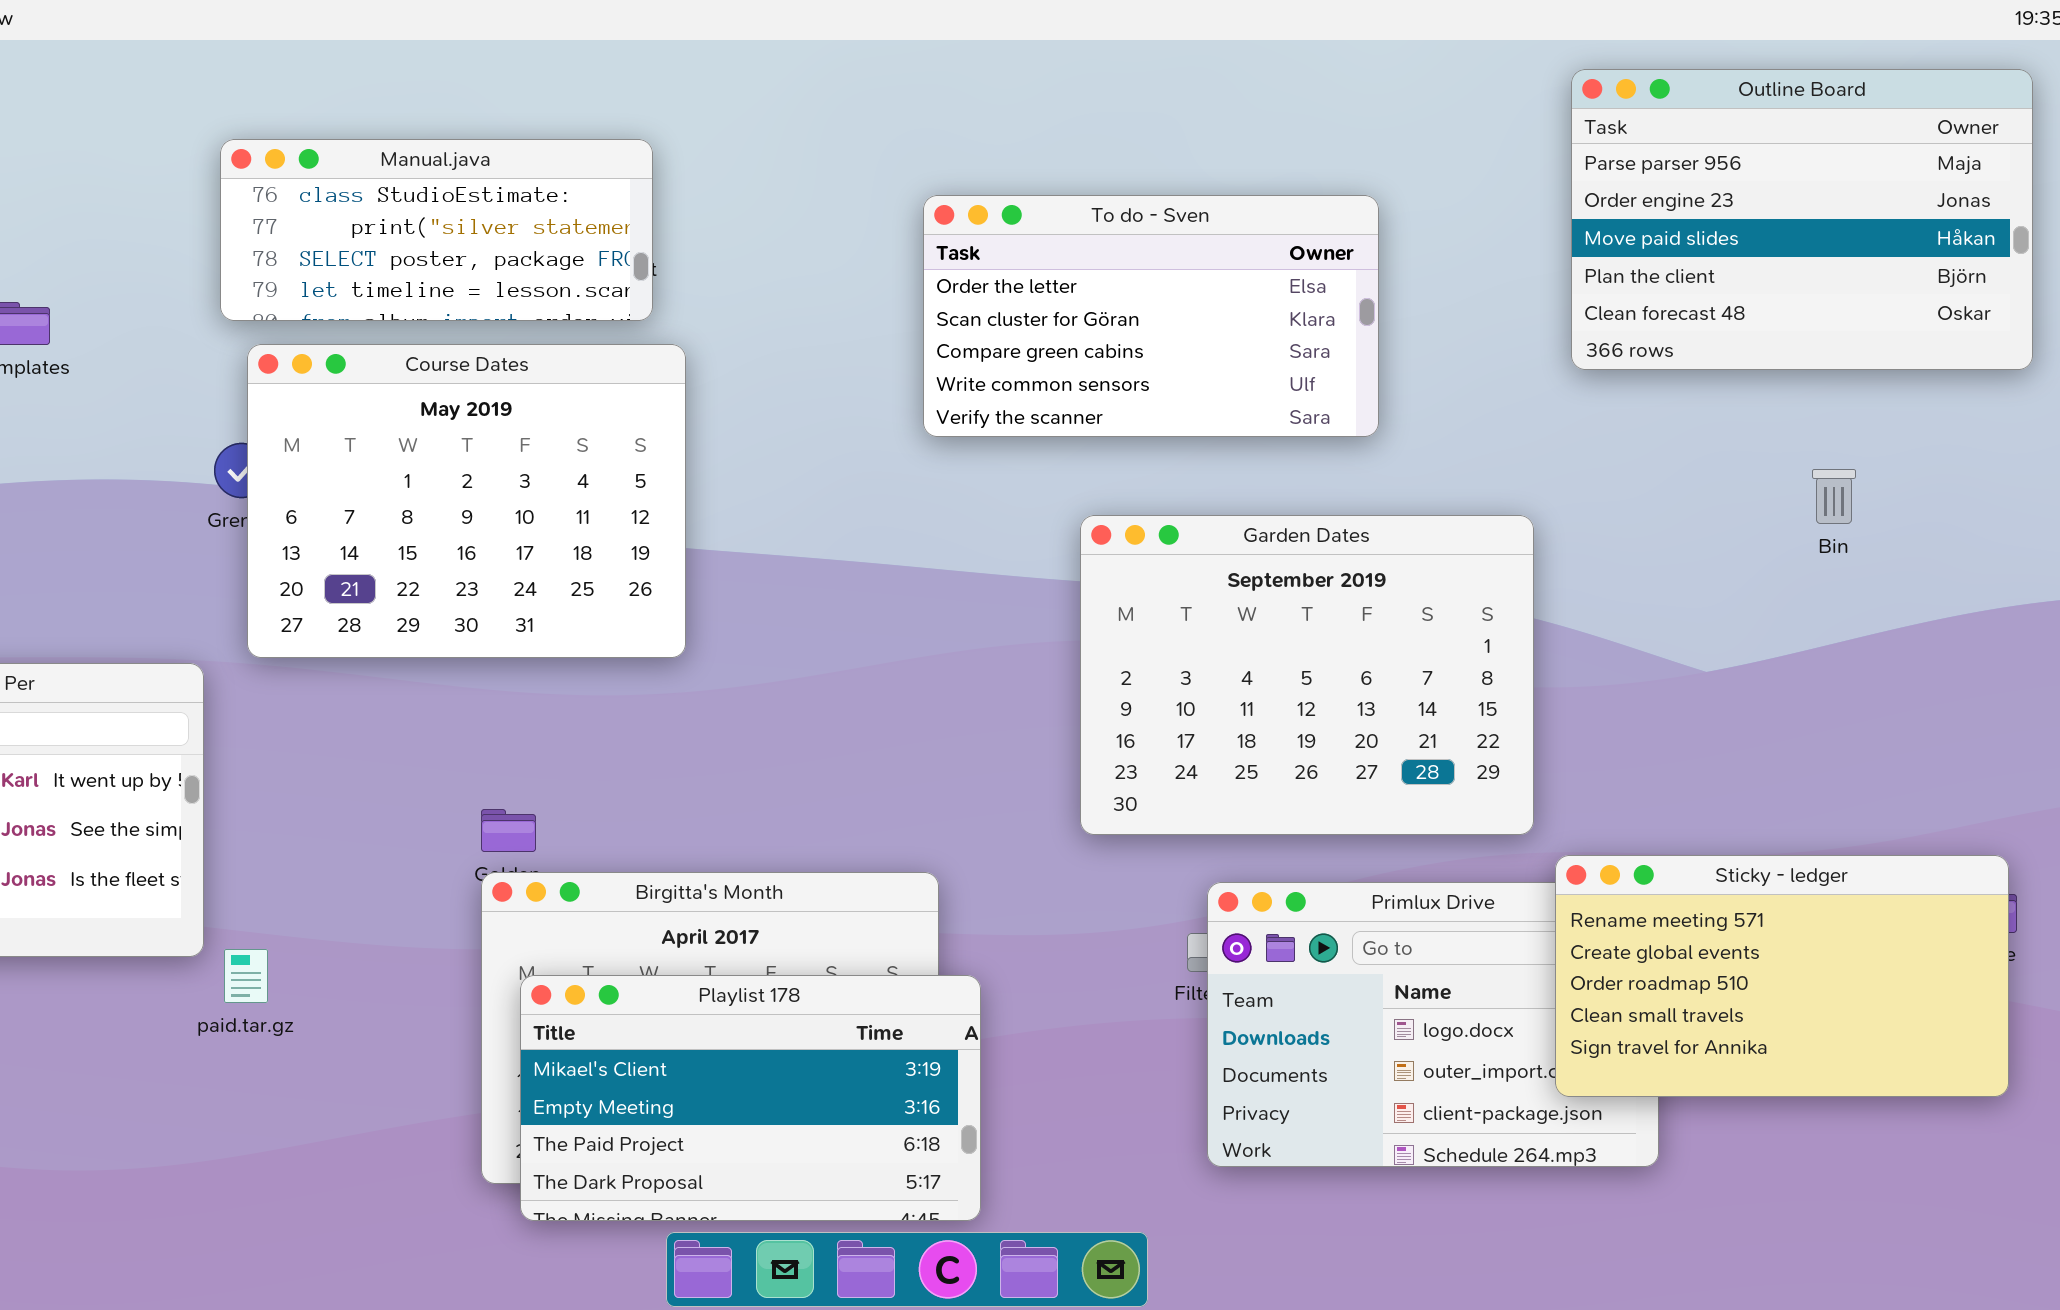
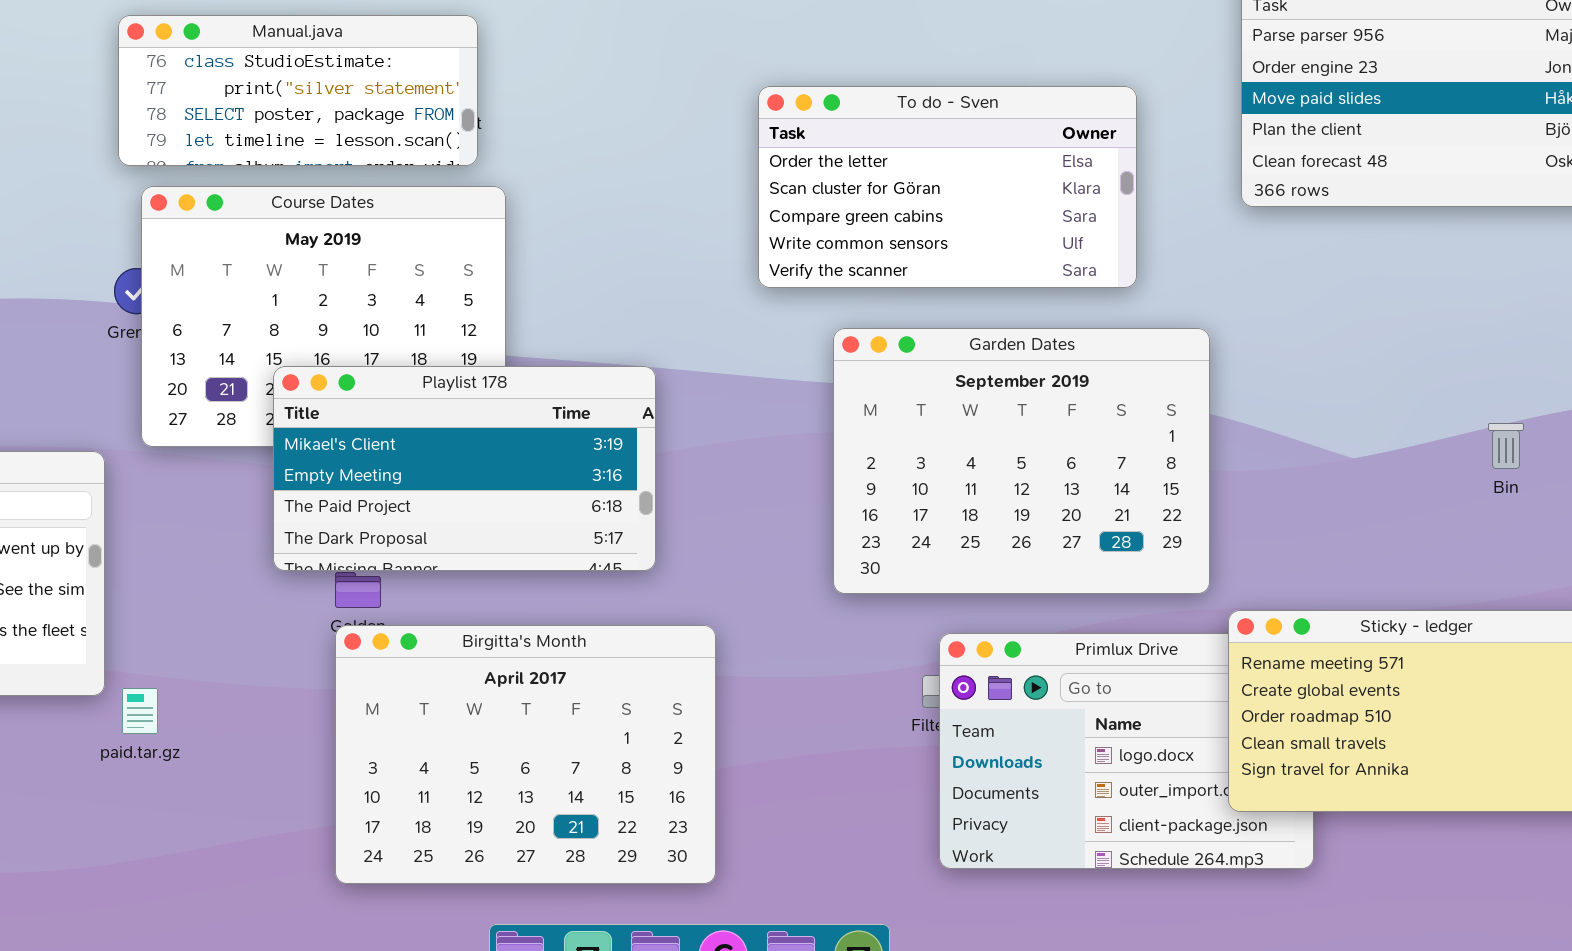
To do - Sven: [923,195,1379,437] -> [758,86,1137,288], moved
Bin: [1812,469,1856,524] -> [1488,423,1524,469], moved
Playlist 178: [520,975,981,1221] -> [273,366,656,571], moved

